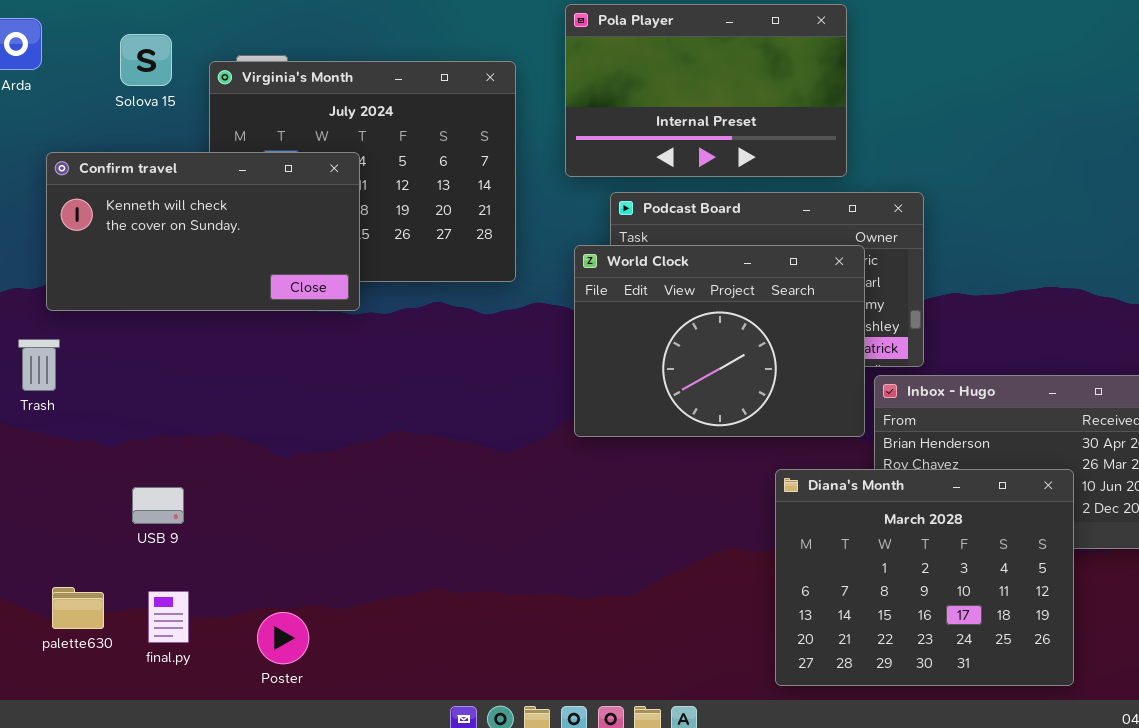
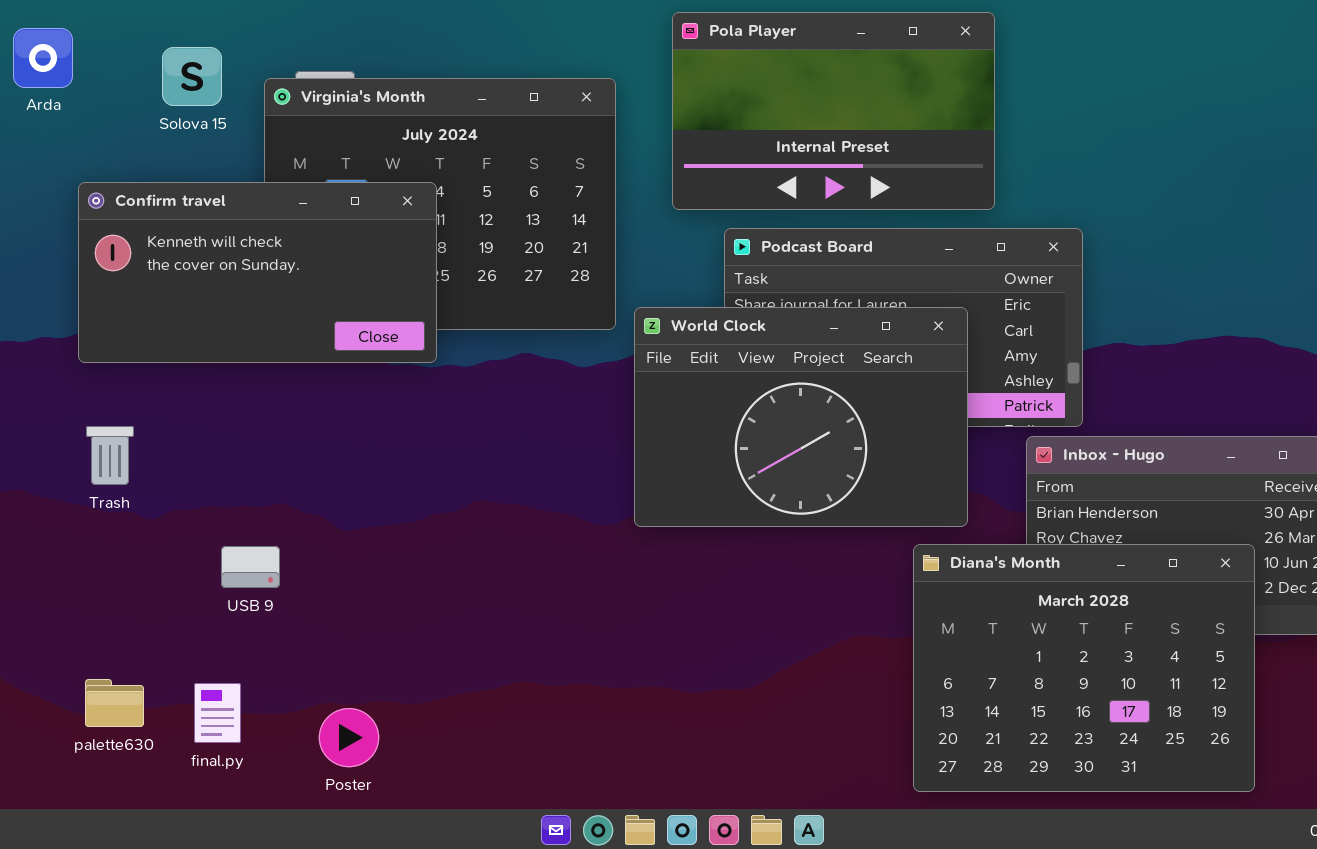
World Clock: [574,245,865,437] -> [634,307,968,527], moved
Trash: [18,339,60,391] -> [86,426,134,485], moved
USB 9: [132,487,184,524] -> [221,546,280,588], moved

